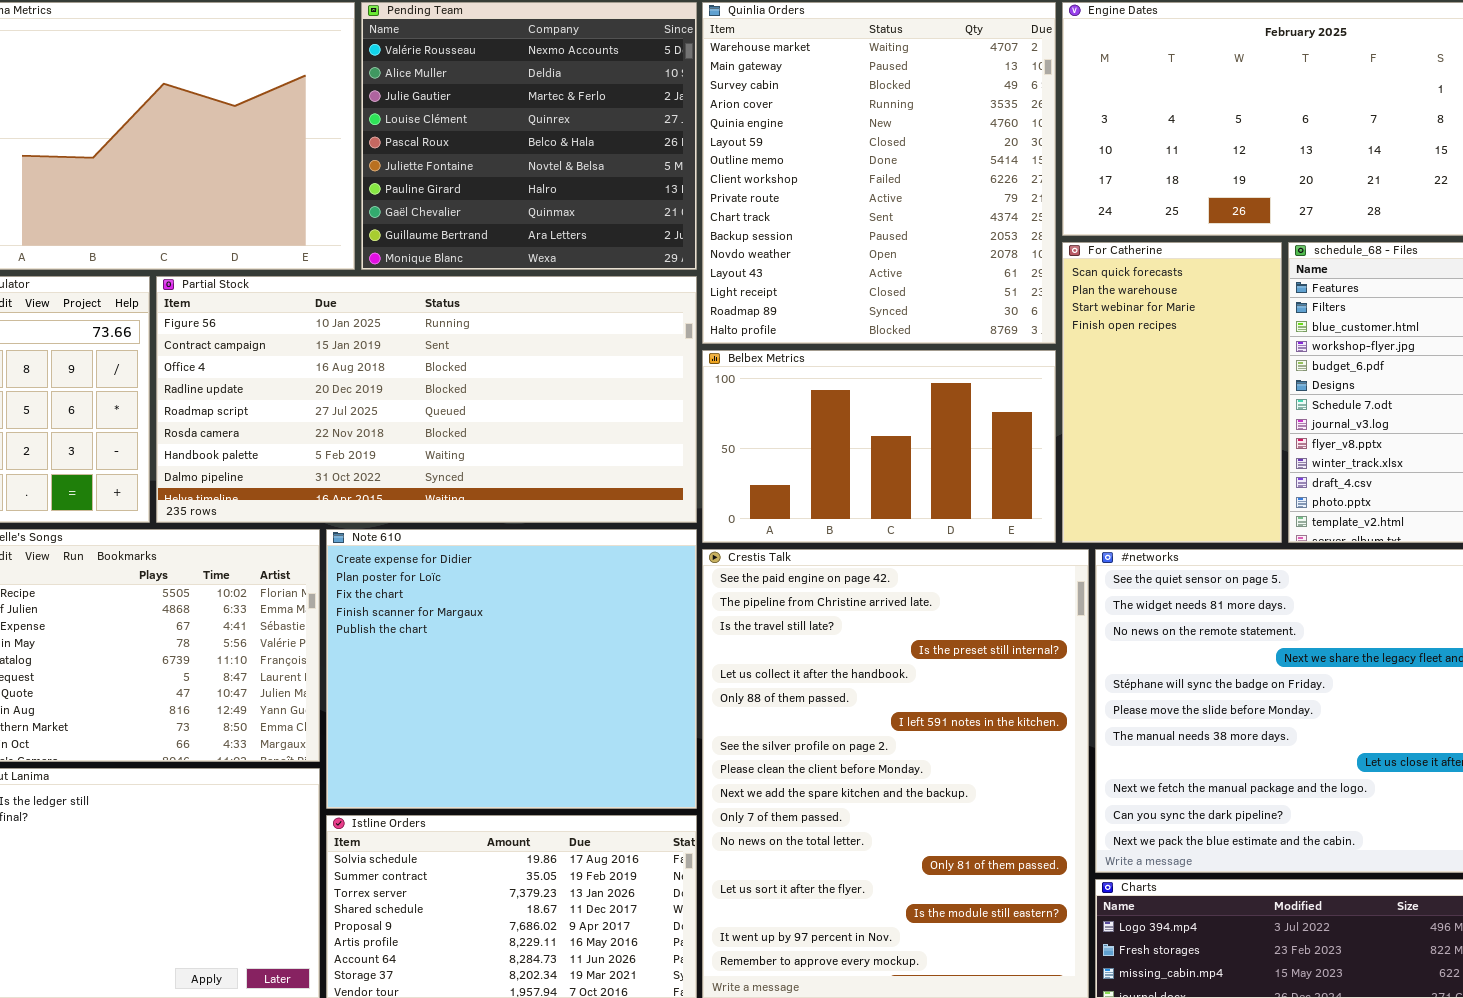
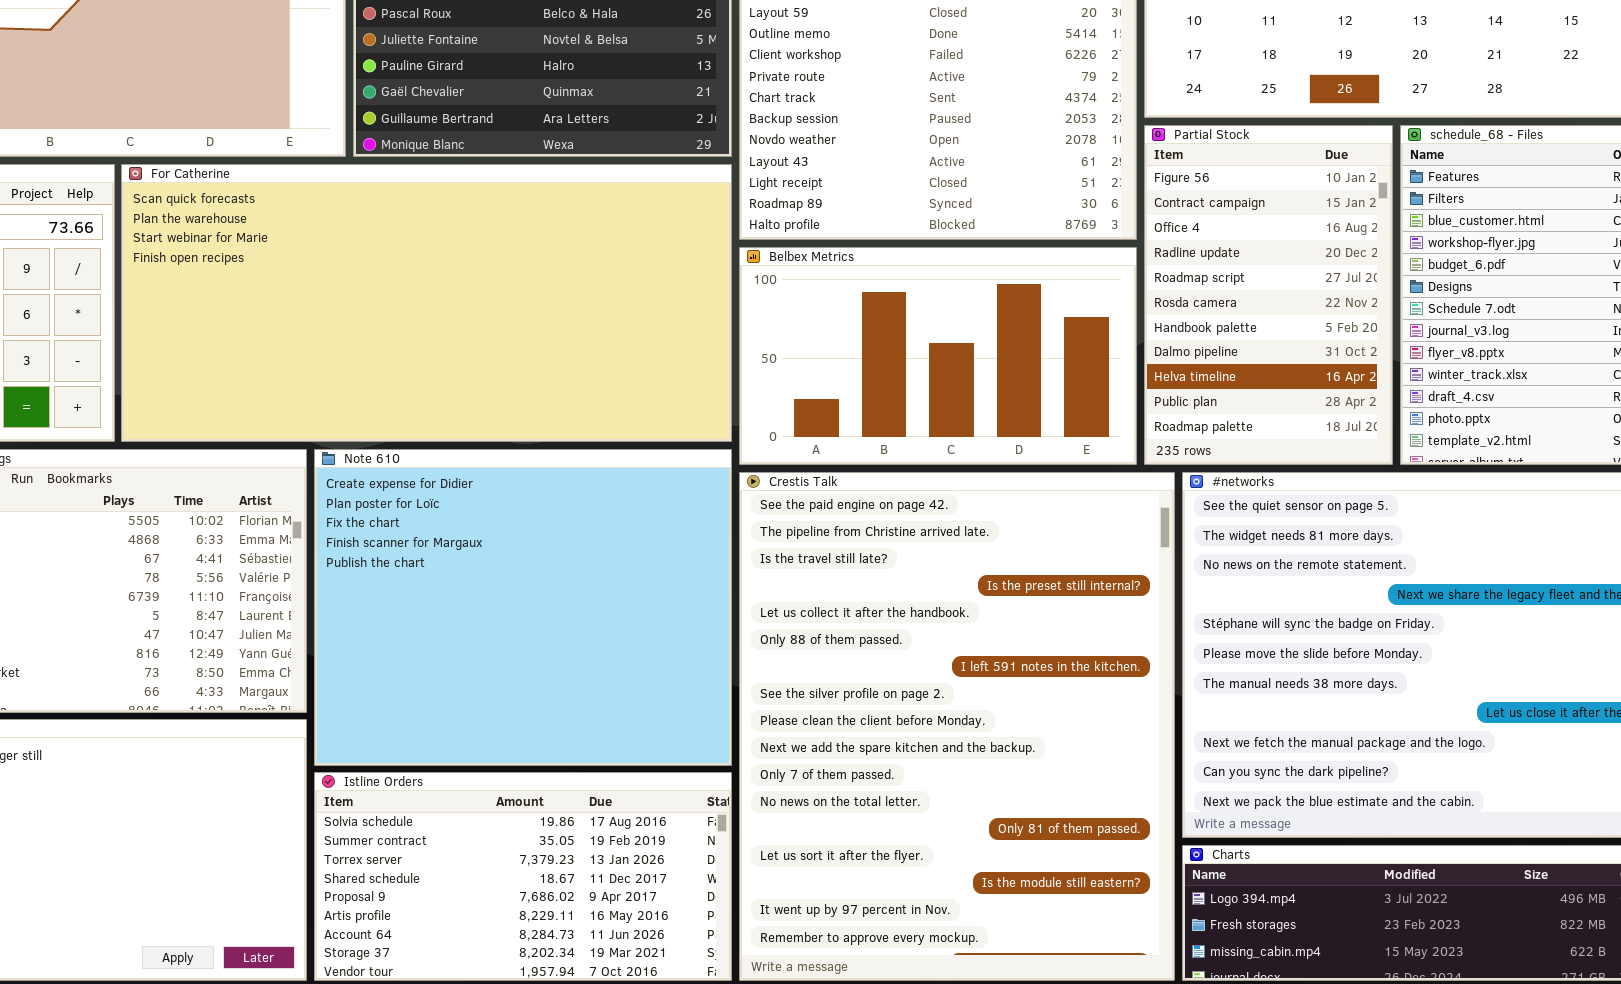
For Catherine: [1062,242,1282,543] -> [121,164,732,442], moved, resized
Partial Stock: [156,276,697,523] -> [1144,125,1393,465], moved, resized

